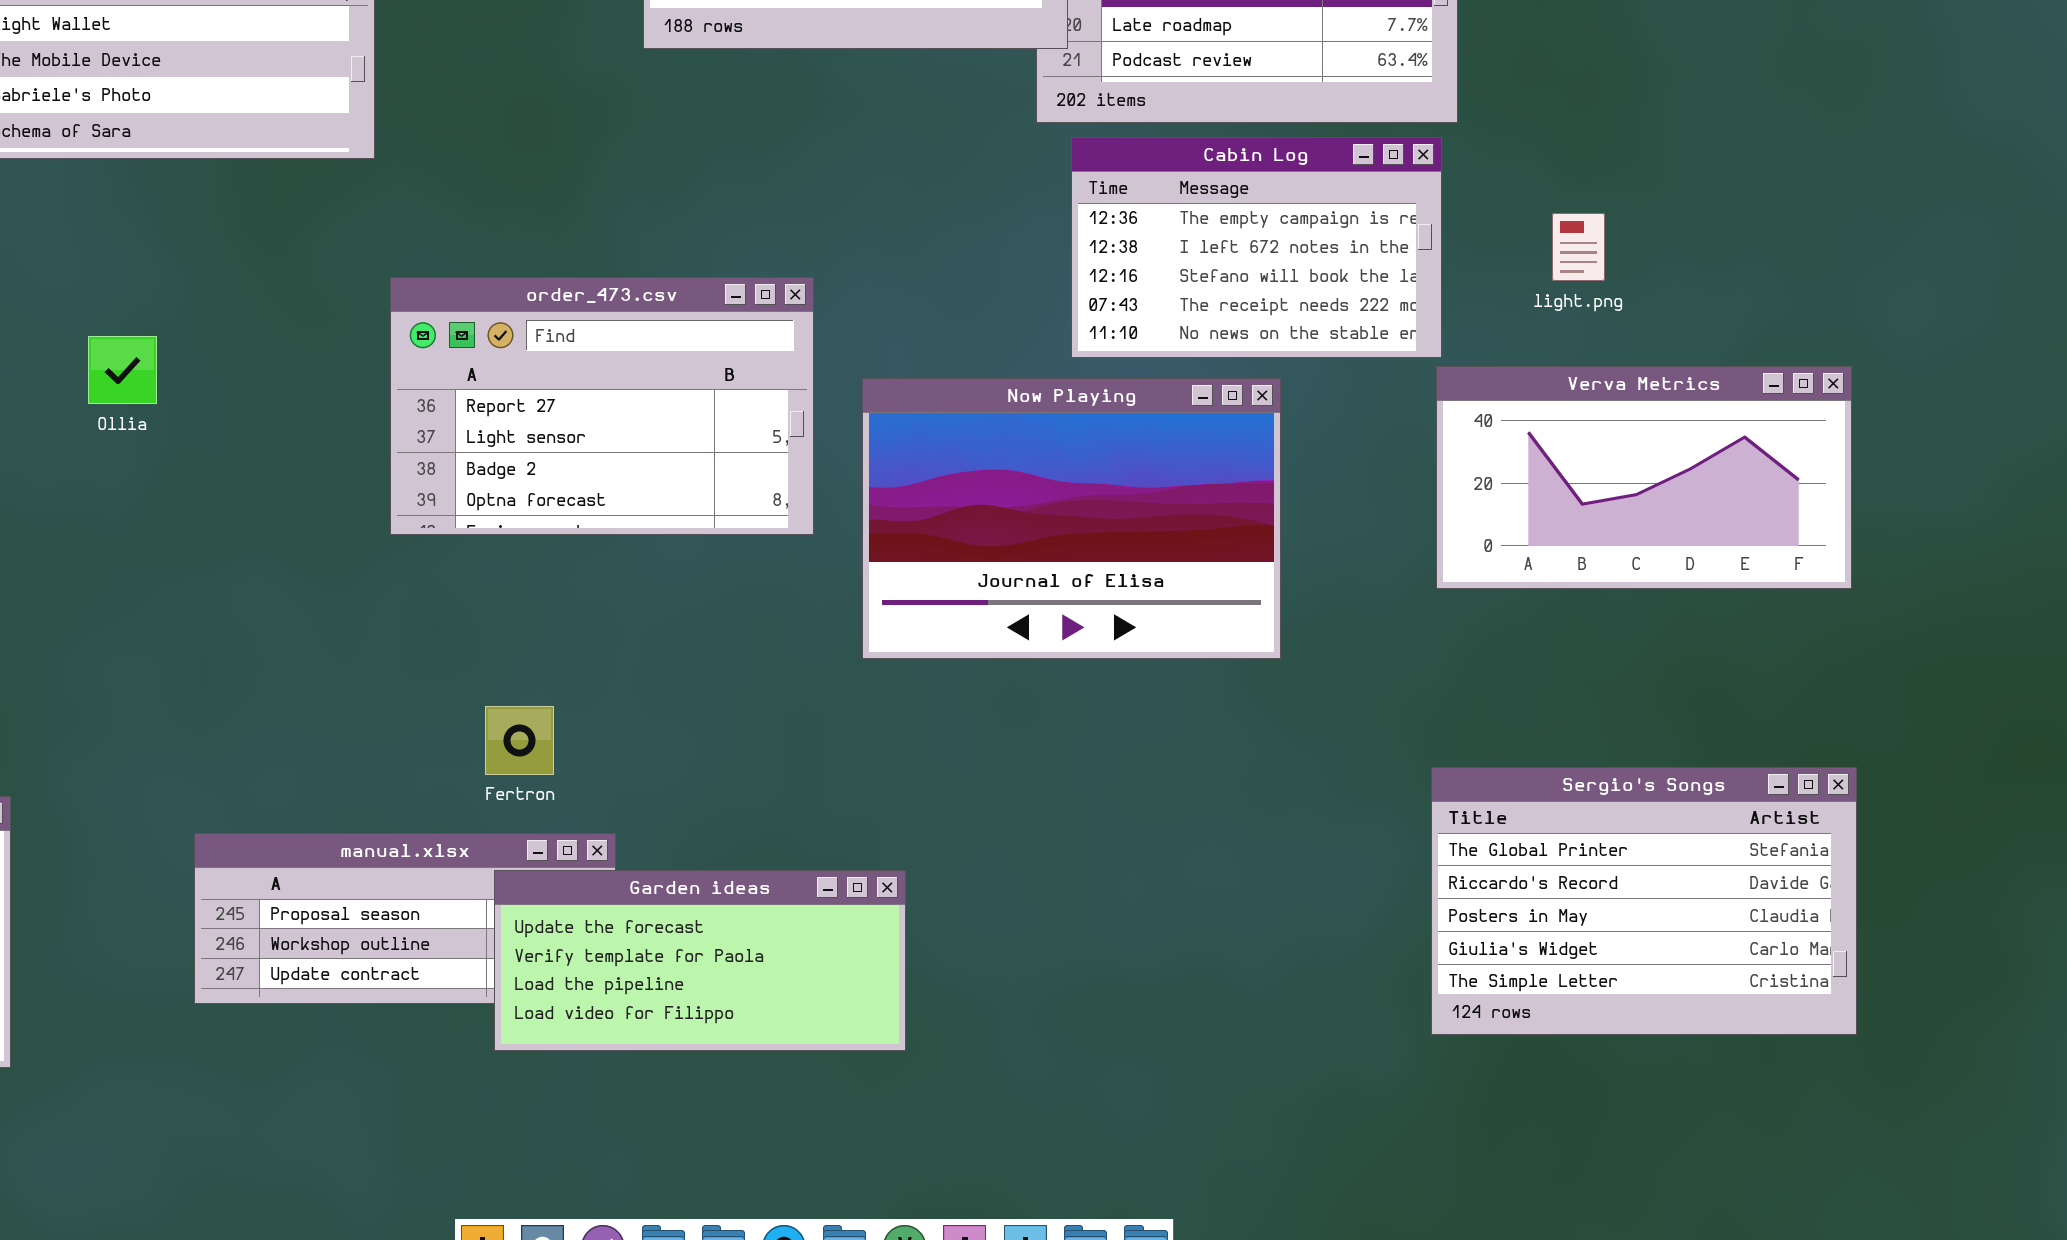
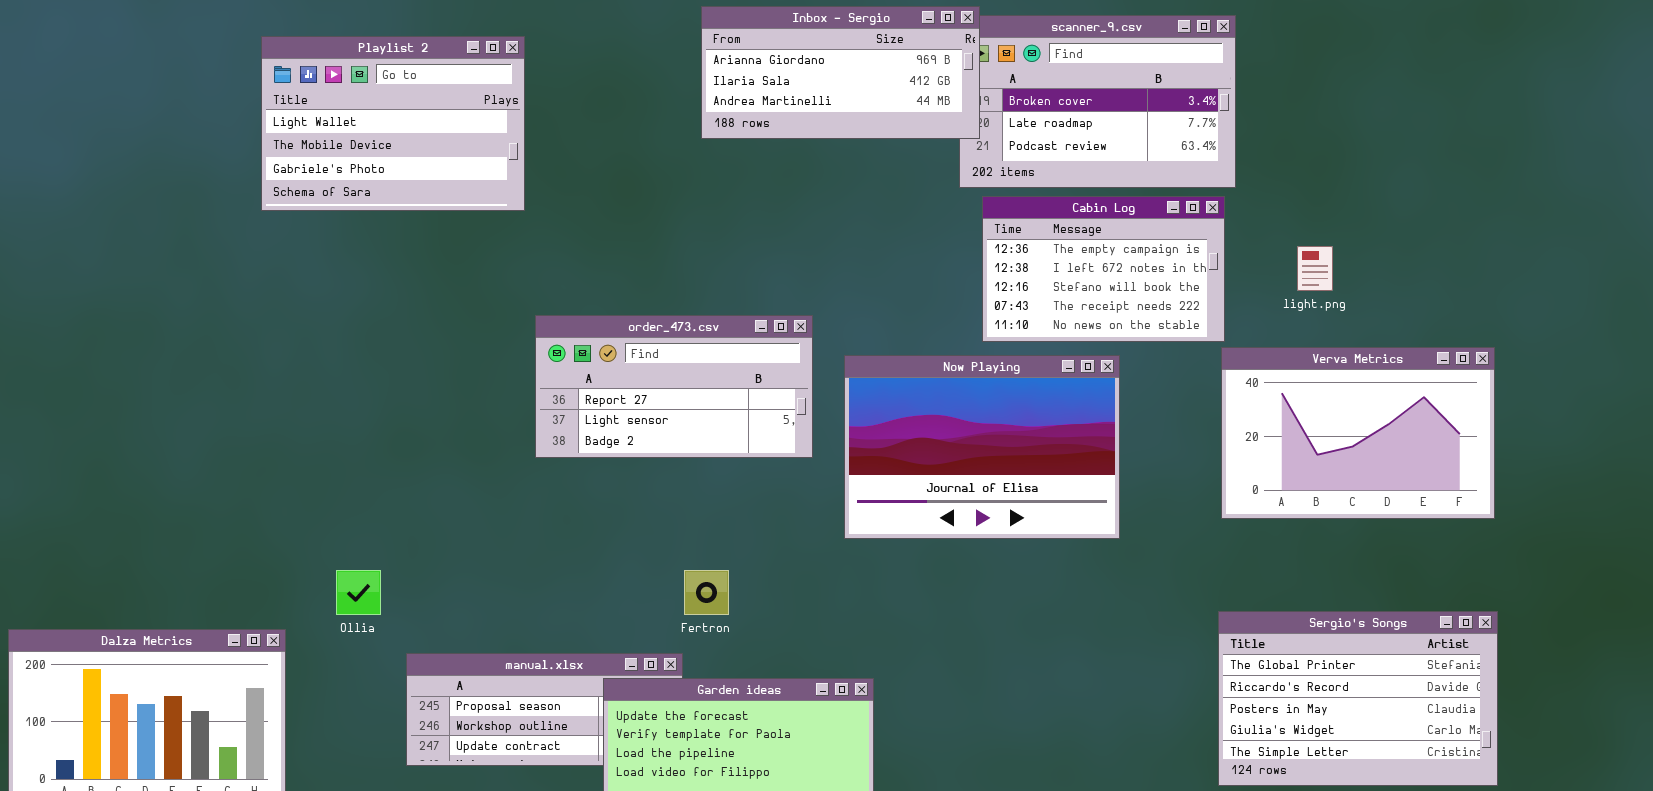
order_473.csv: [390,277,814,535] -> [535,315,813,458], resized
Ollia: [88,336,157,404] -> [336,570,381,615], moved
Verva Metrics: [1436,366,1852,589] -> [1221,347,1495,519], resized
Fertron: [485,706,554,775] -> [684,570,729,615], moved

